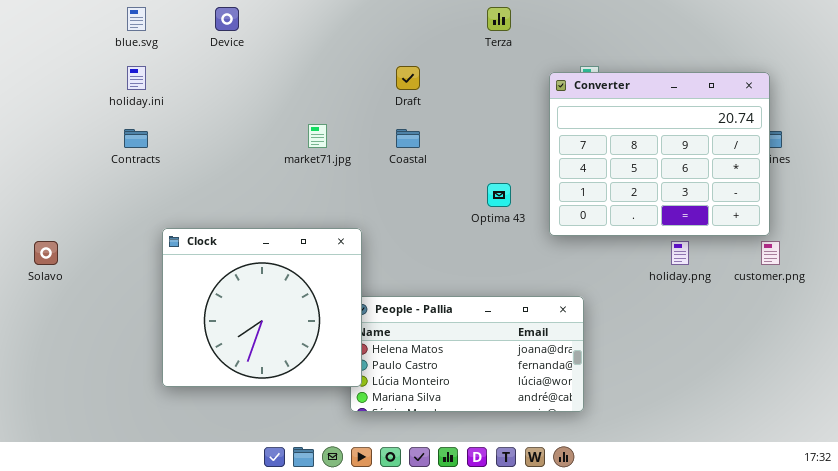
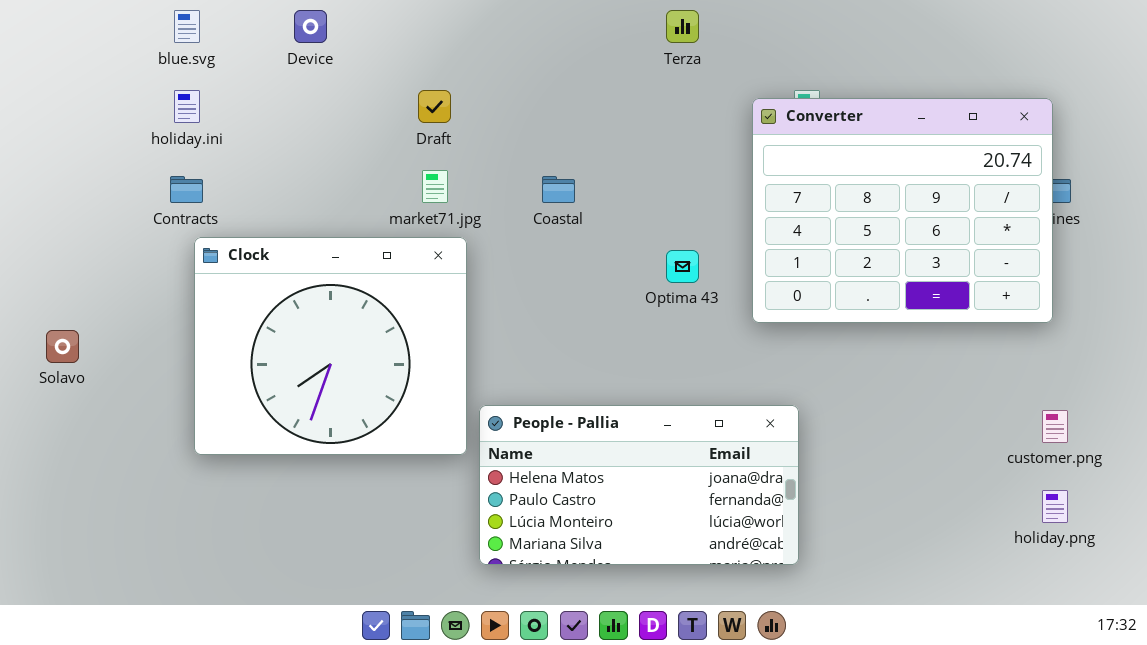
Draft: [396,66,420,90] -> [418,90,451,123], moved
Clock: [162,228,362,387] -> [194,237,467,455], moved
holiday.png: [671,241,689,265] -> [1042,490,1068,523], moved
customer.png: [761,241,780,265] -> [1042,410,1068,443], moved

